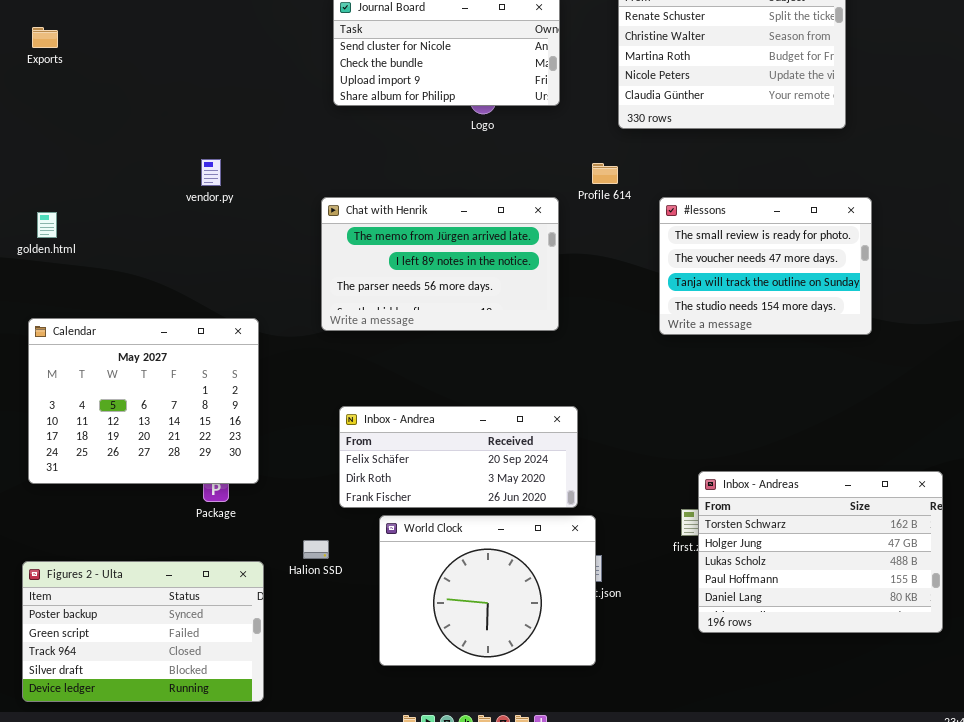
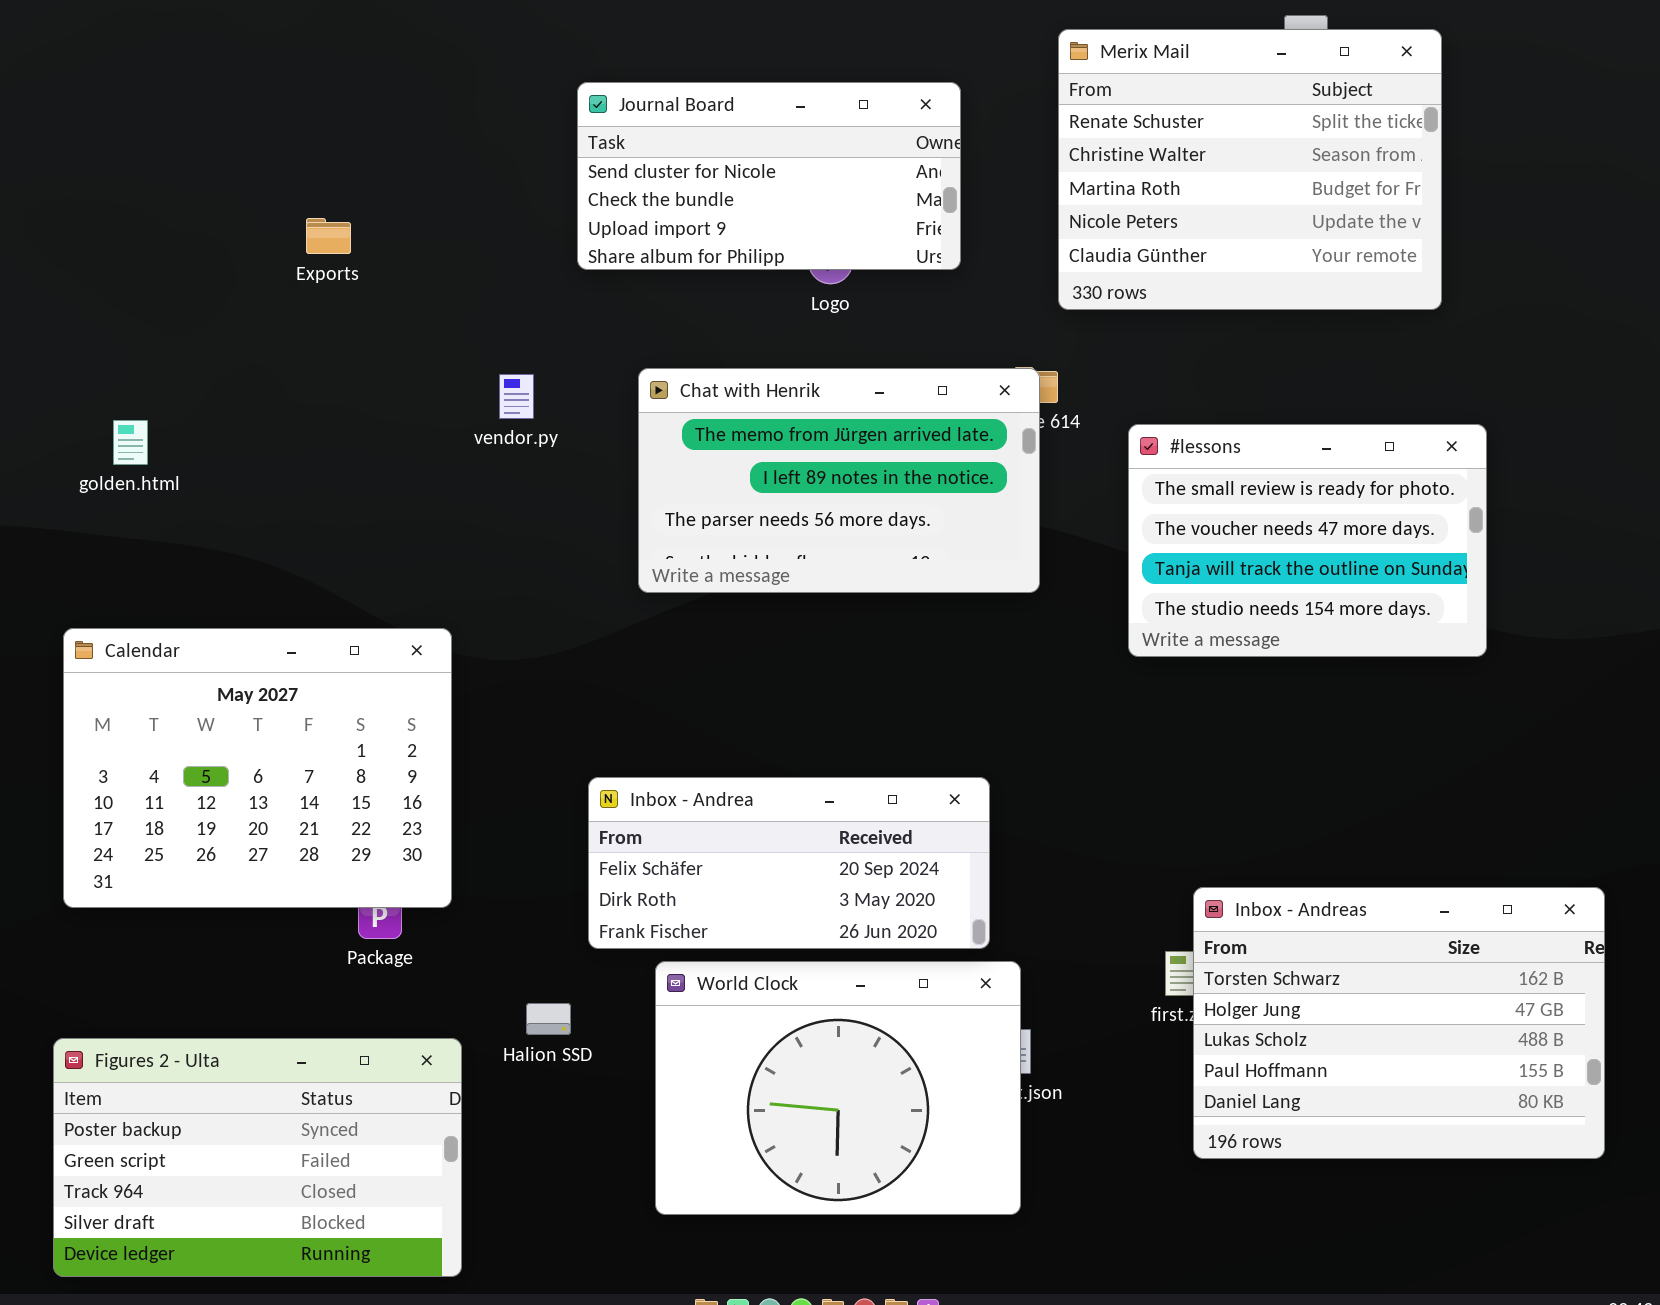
Exports: [32,27,58,48] -> [306,218,351,254], moved
vendor.py: [201,159,221,186] -> [499,374,534,419], moved
Chat with Henrik: [321,197,559,331] -> [638,368,1040,593], moved
golden.html: [37,212,57,238] -> [113,420,148,465], moved

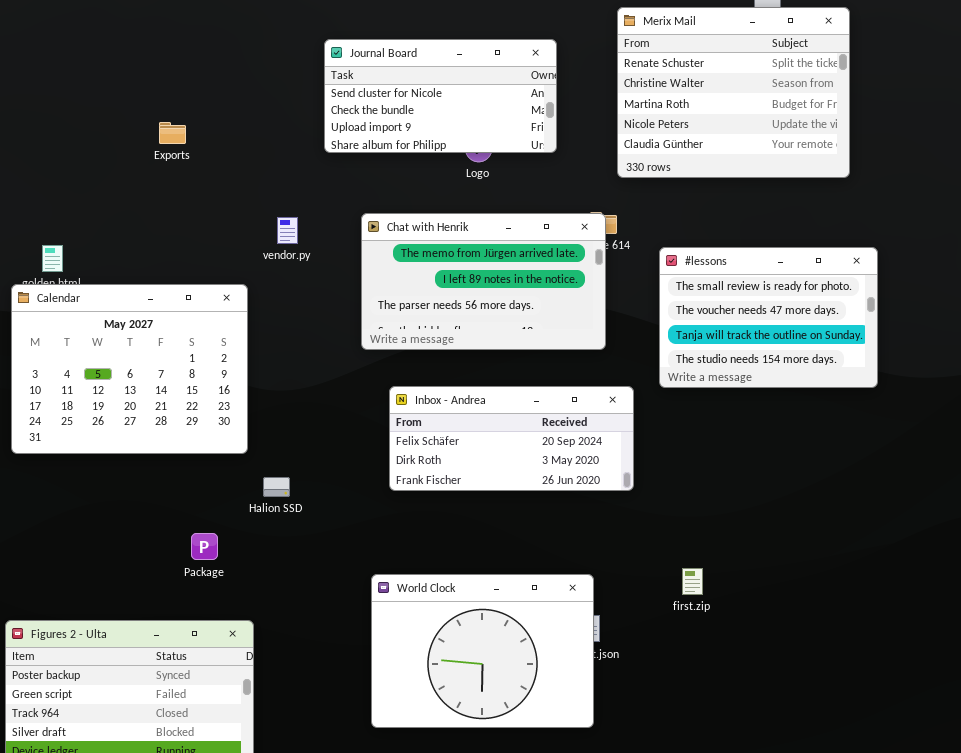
Calendar: [63,628,452,908] -> [11,284,248,454], moved
Inbox - Andrea: [588,777,990,949] -> [389,386,634,491], moved
Inbox - Andreas: [1193,887,1605,1159] -> none, closed
Halion SSD: [526,1003,571,1035] -> [263,477,290,497], moved

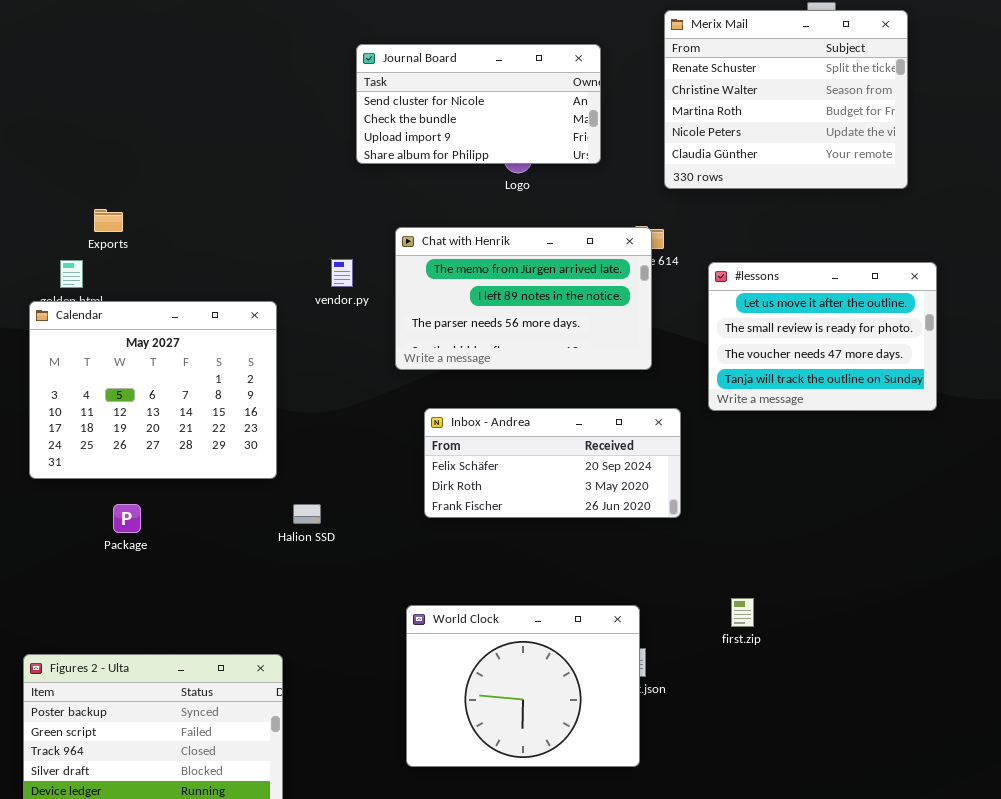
Exports: [159,122,186,144] -> [94,209,123,232], moved
vendor.py: [277,217,298,244] -> [331,259,353,287], moved
#lessons: [659,247,878,388] -> [708,262,937,411], scrolled up 1 row
Package: [191,533,218,560] -> [113,504,141,533], moved

